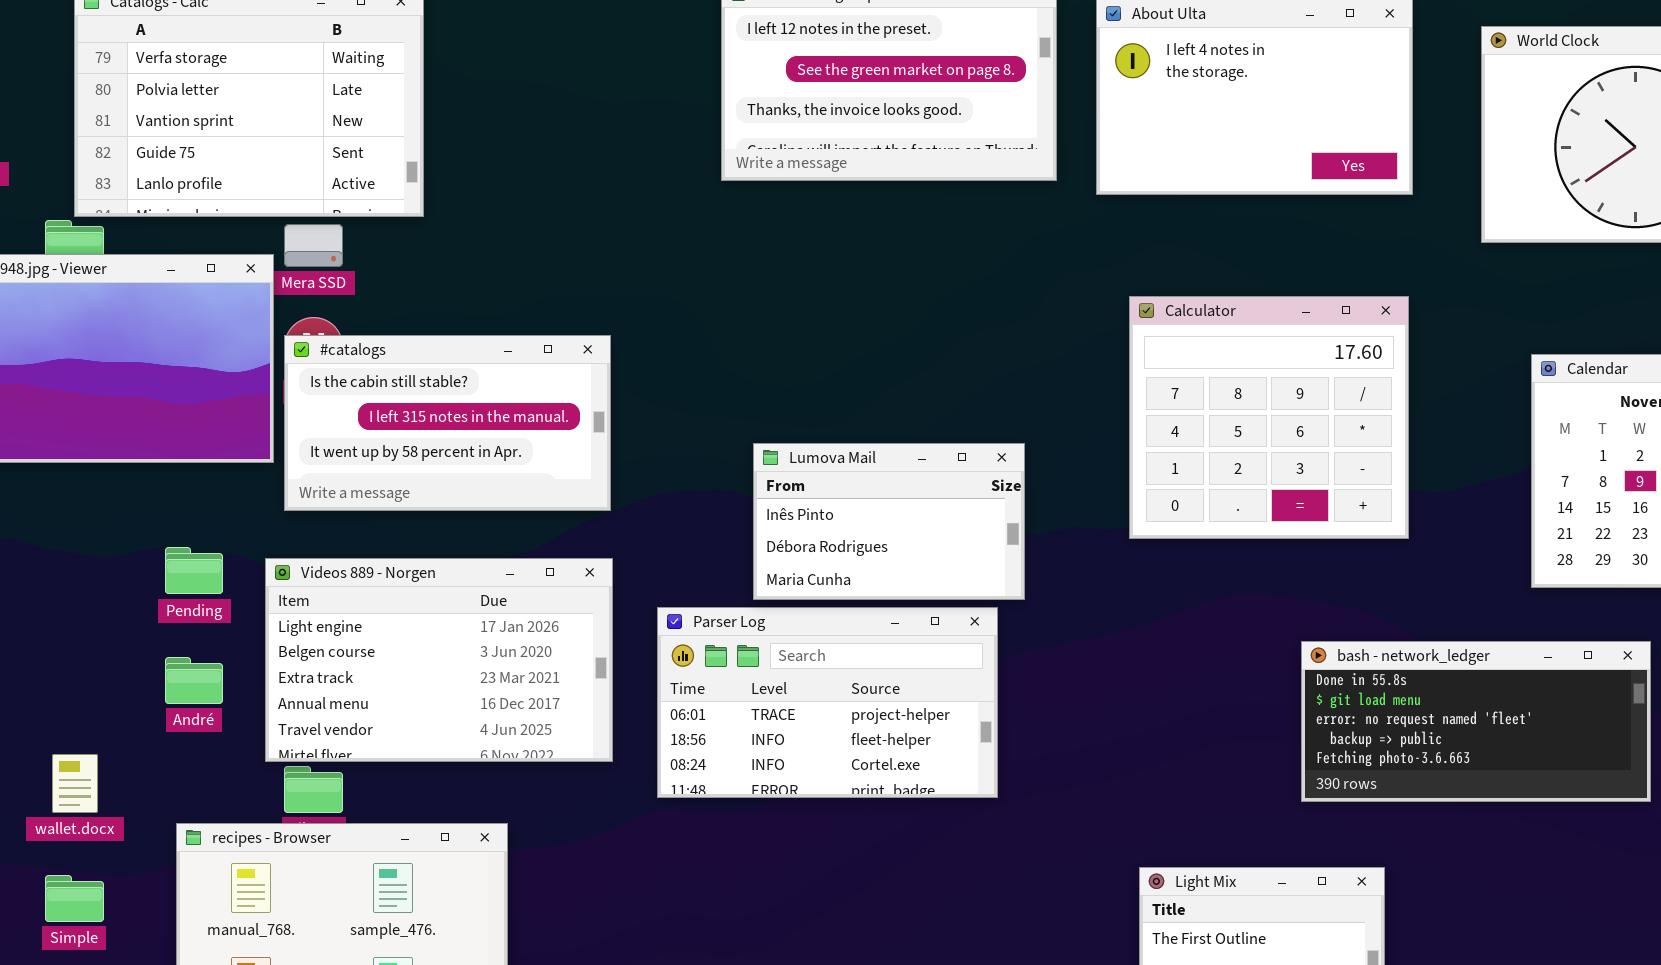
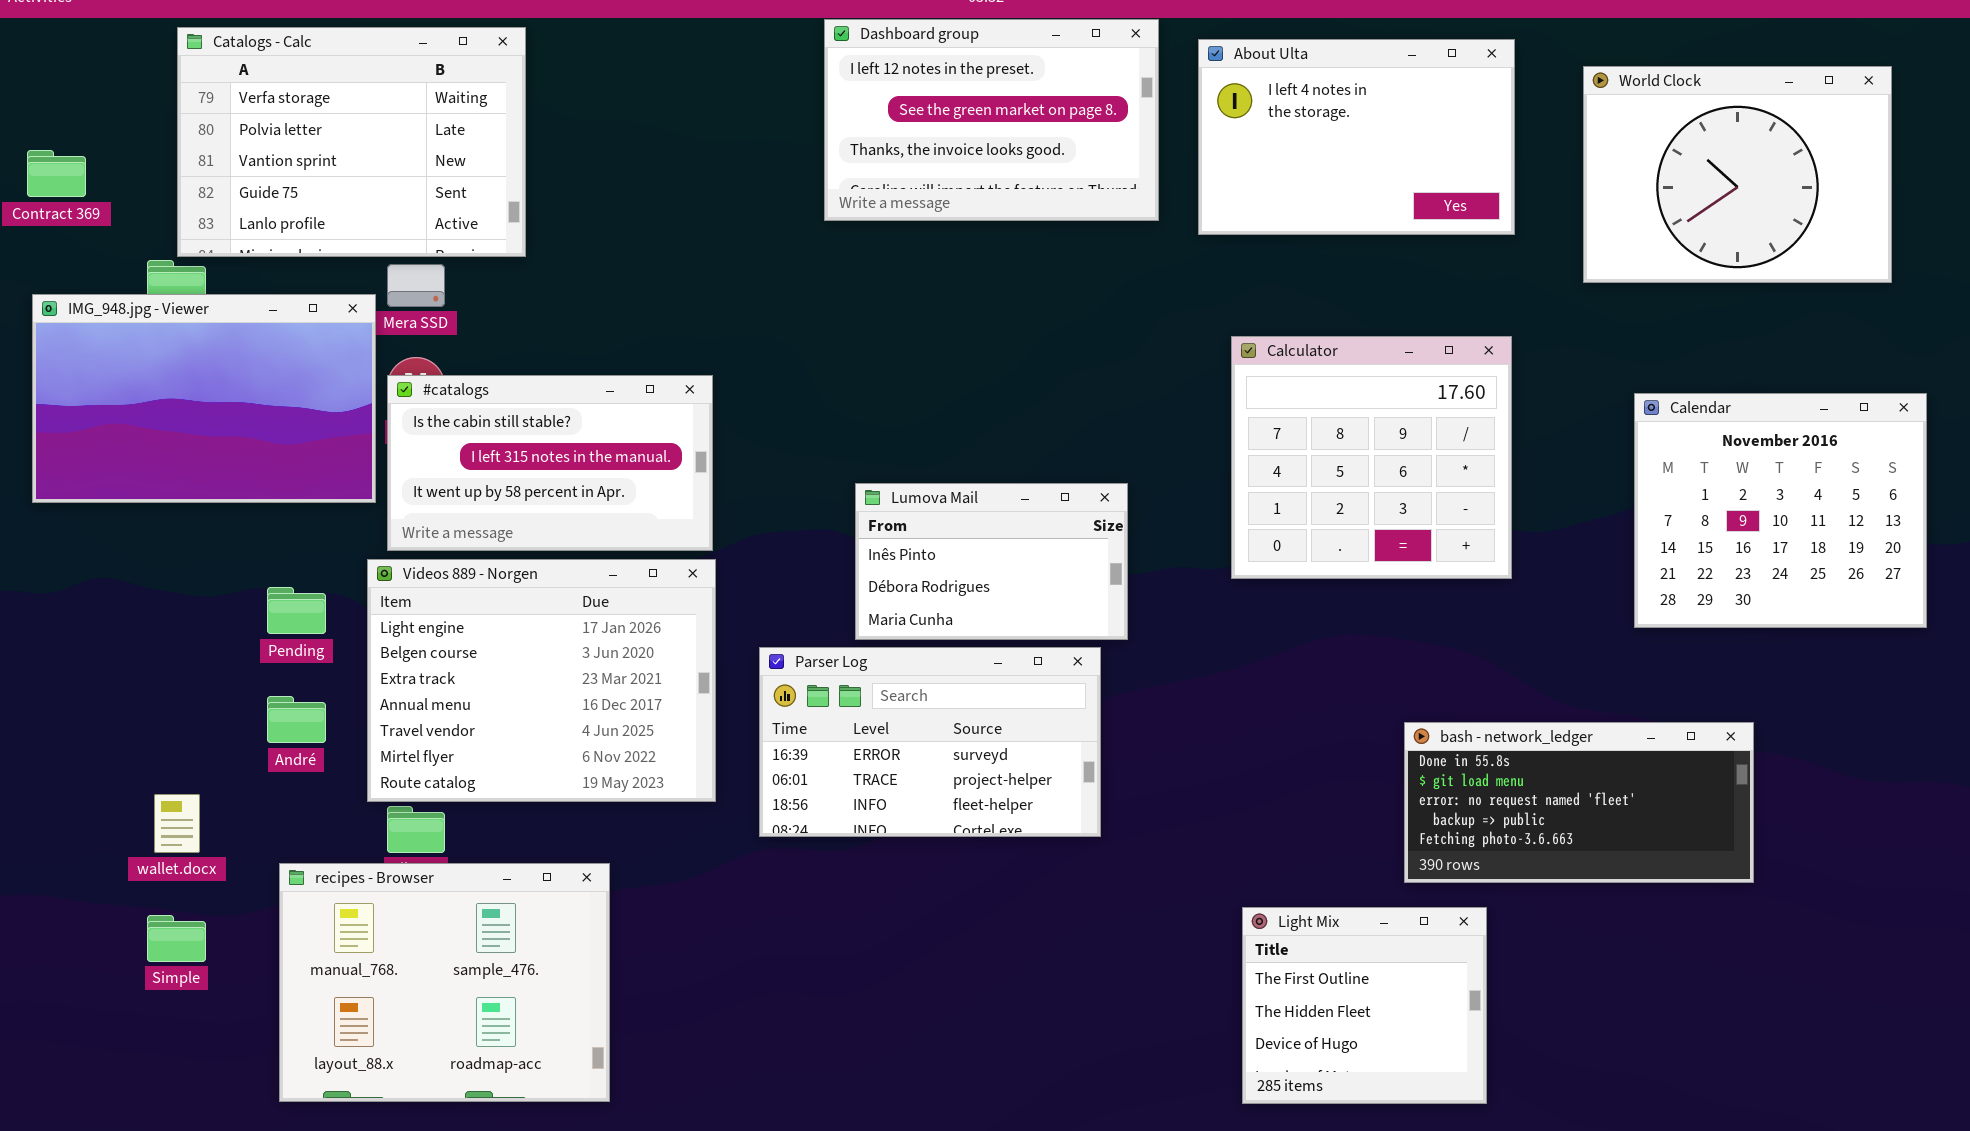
Videos 889 - Norgen: [265,558,613,762] -> [367,559,716,802], resized
Parser Log: [657,607,998,798] -> [759,647,1101,837], scrolled up 1 row
bash - network_ledger: [1301,641,1651,802] -> [1404,722,1754,883], moved

